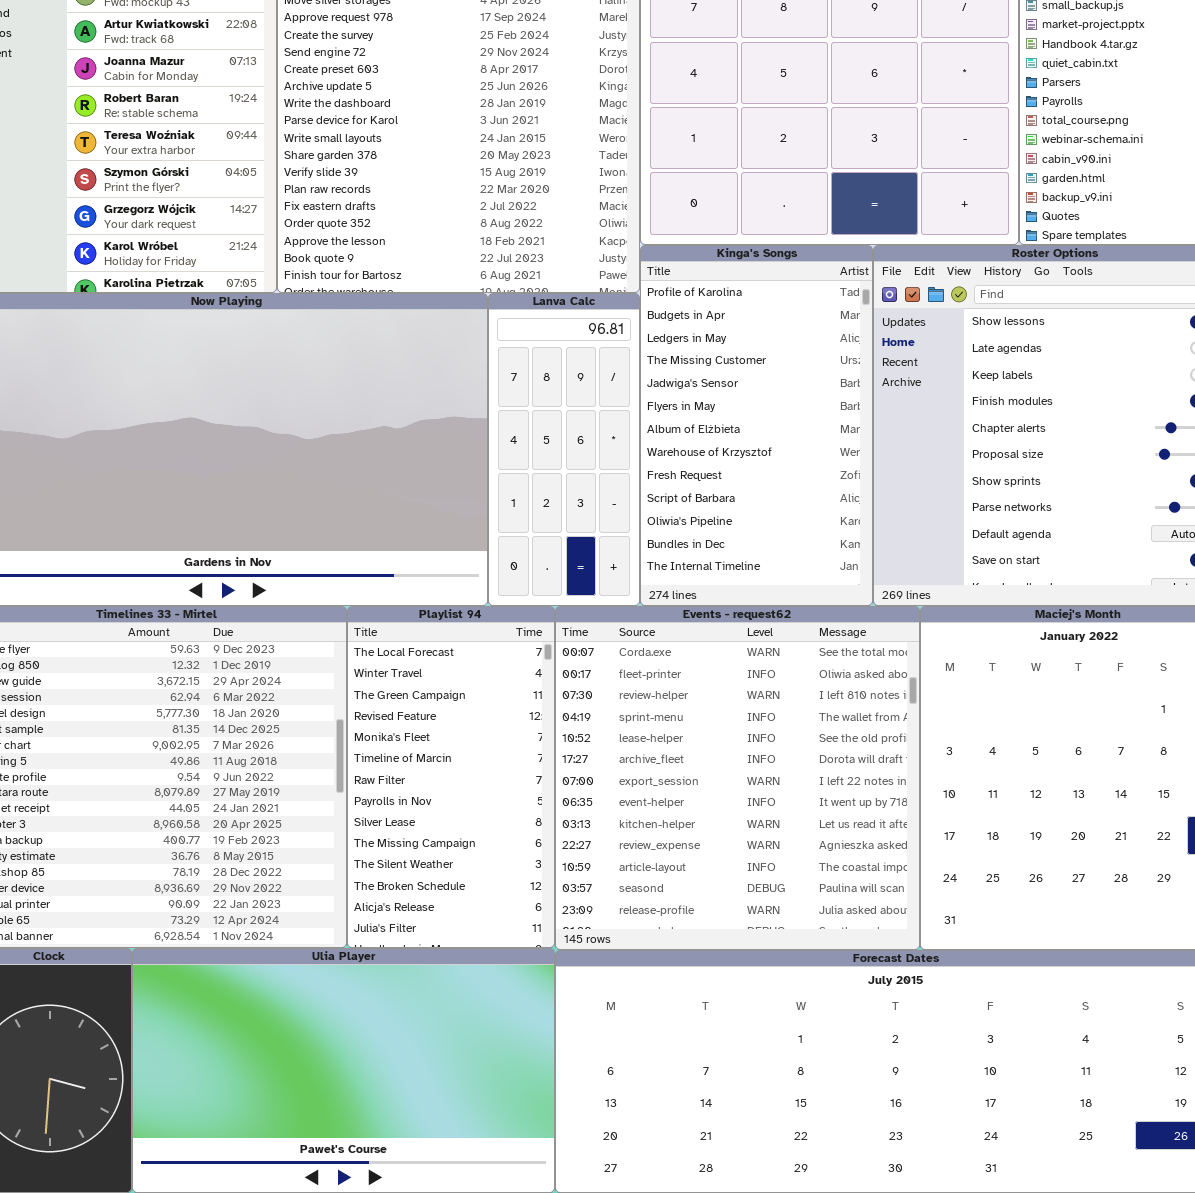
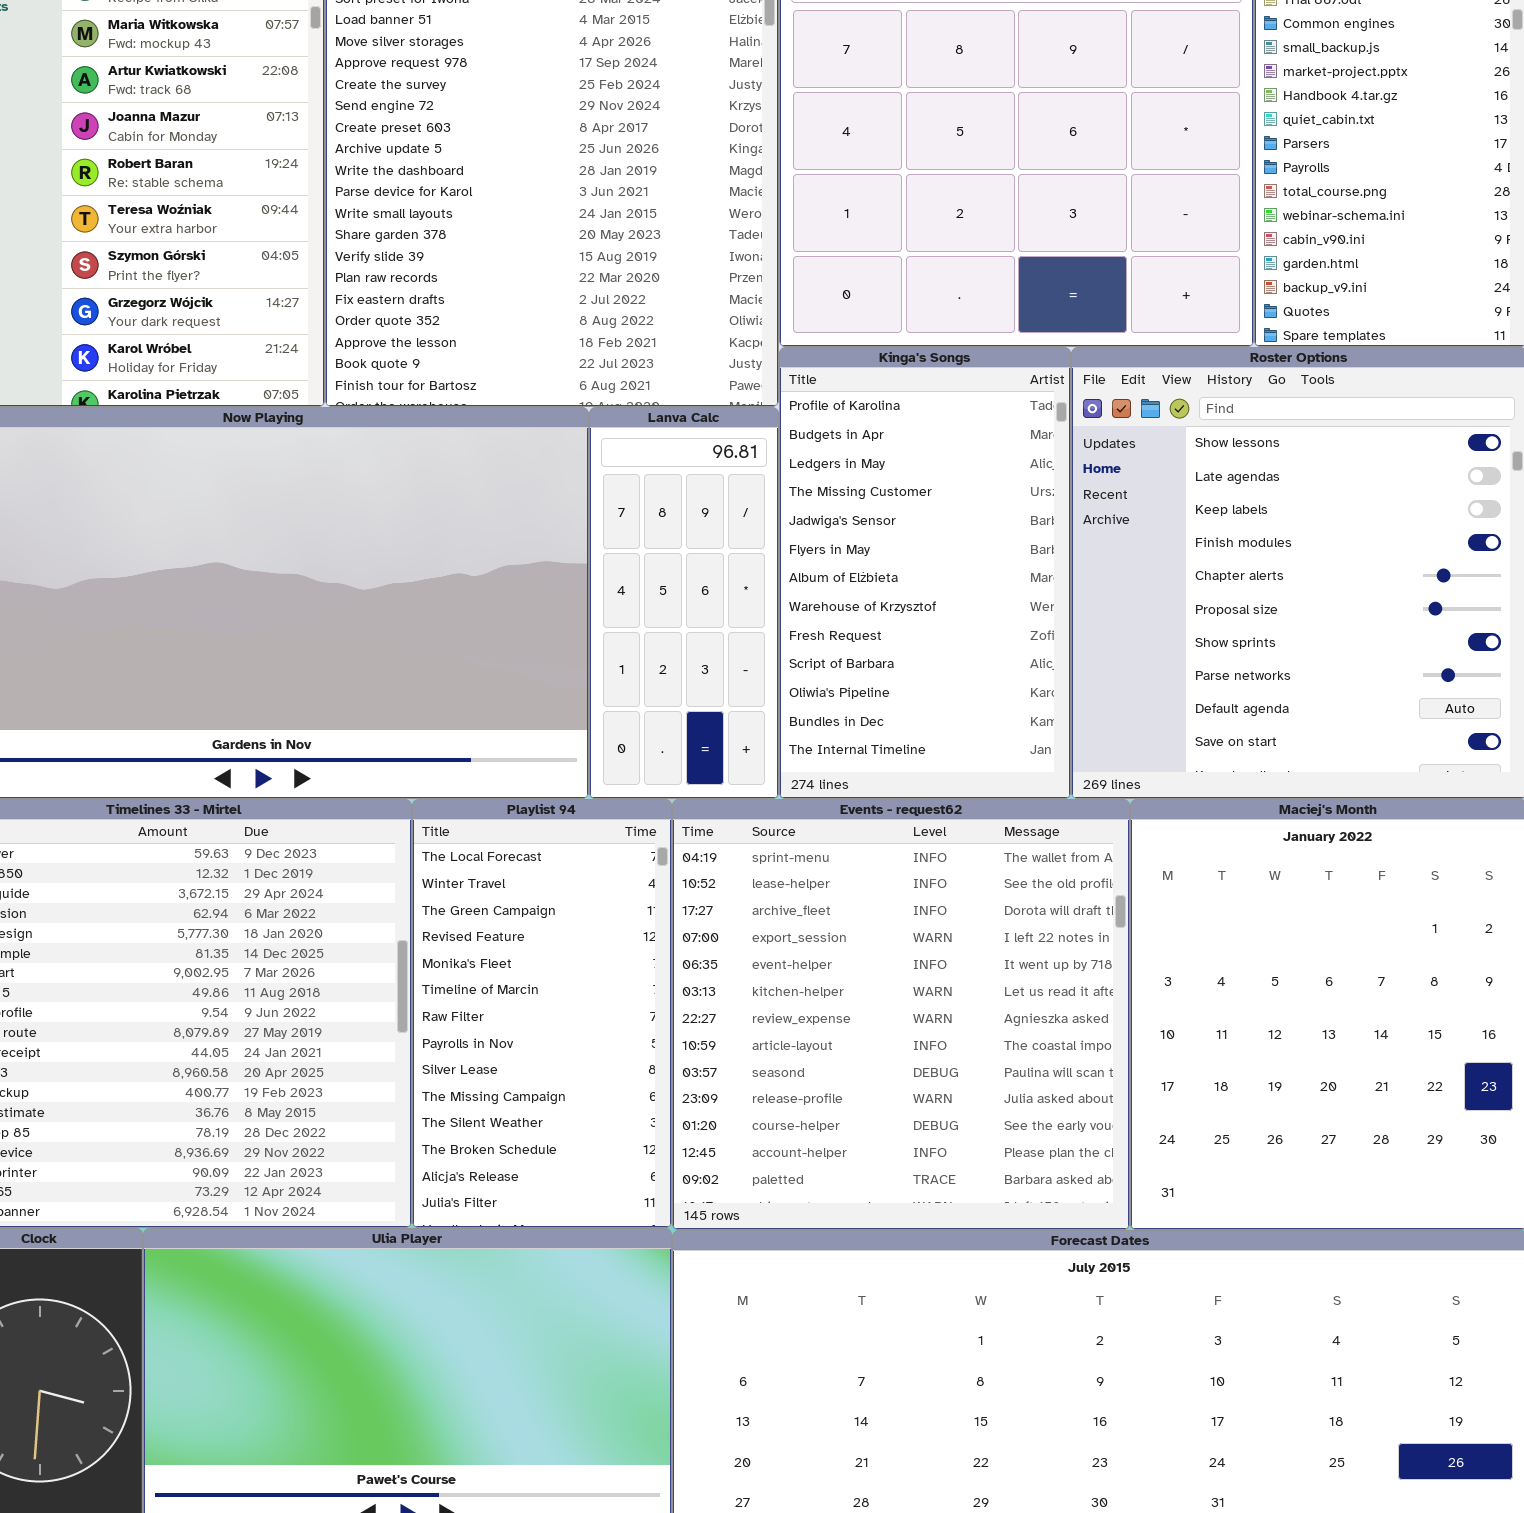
Events - request62: [555,606,920,950] -> [672,799,1130,1230], scrolled down 3 rows

